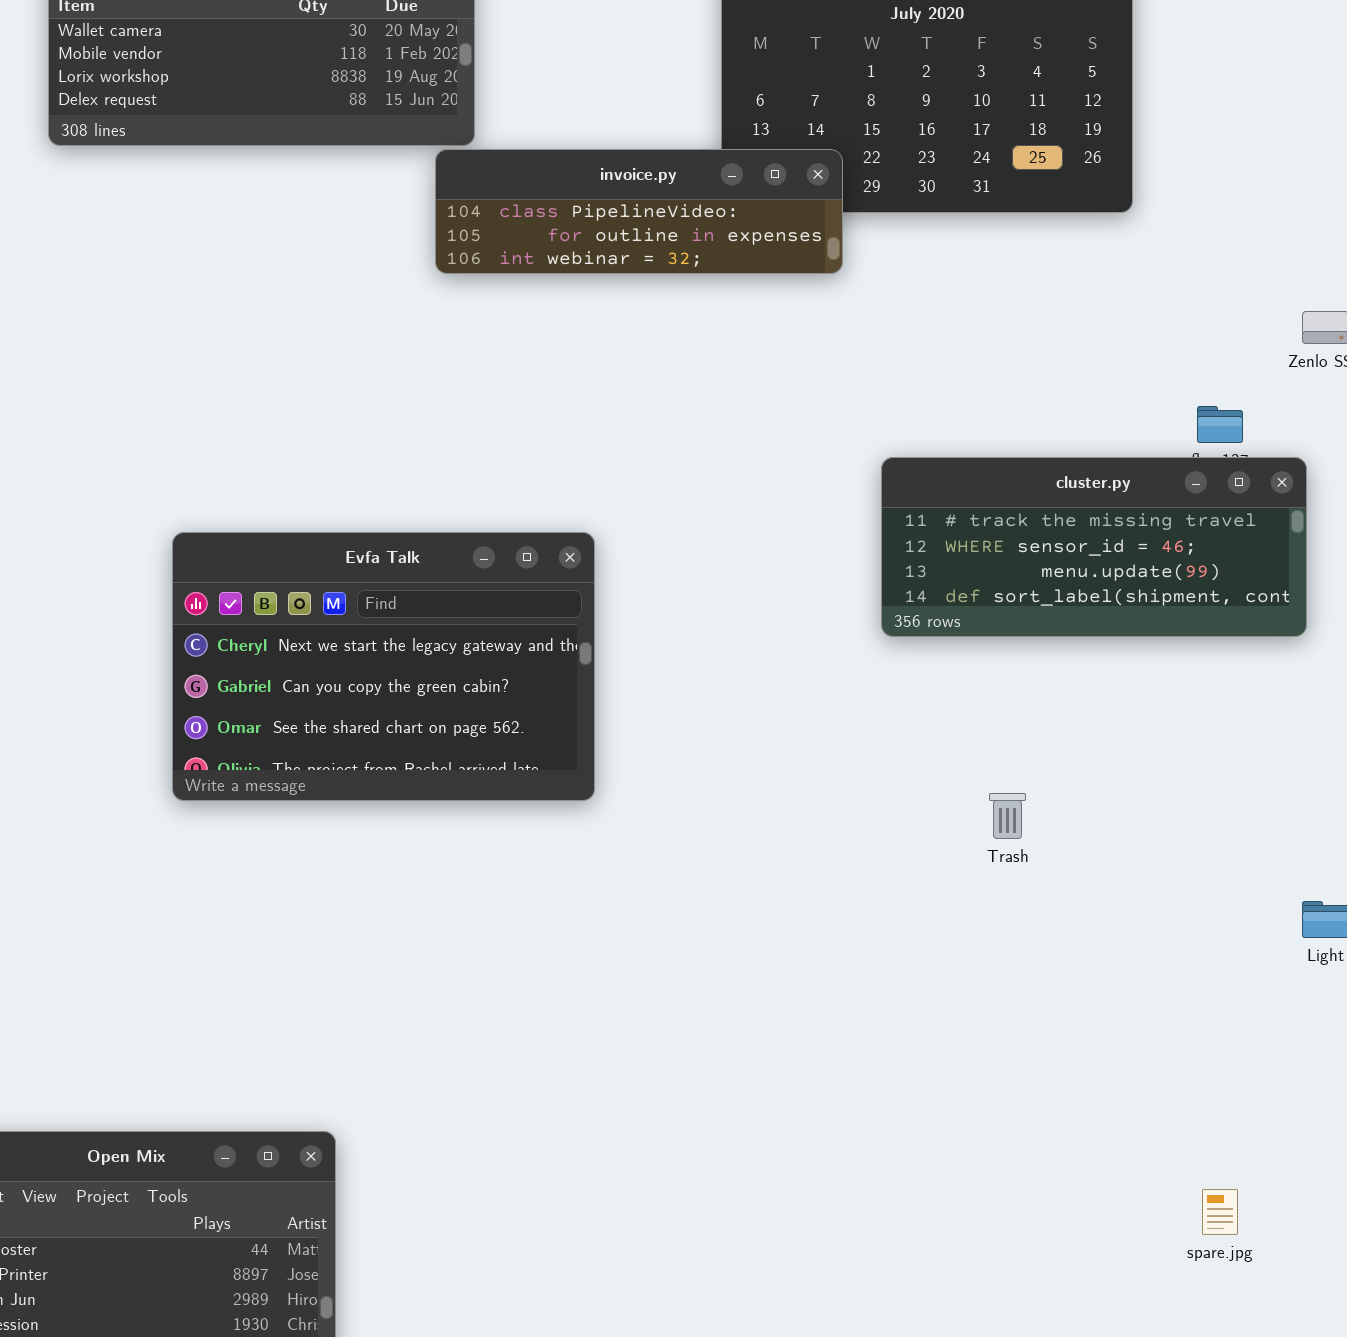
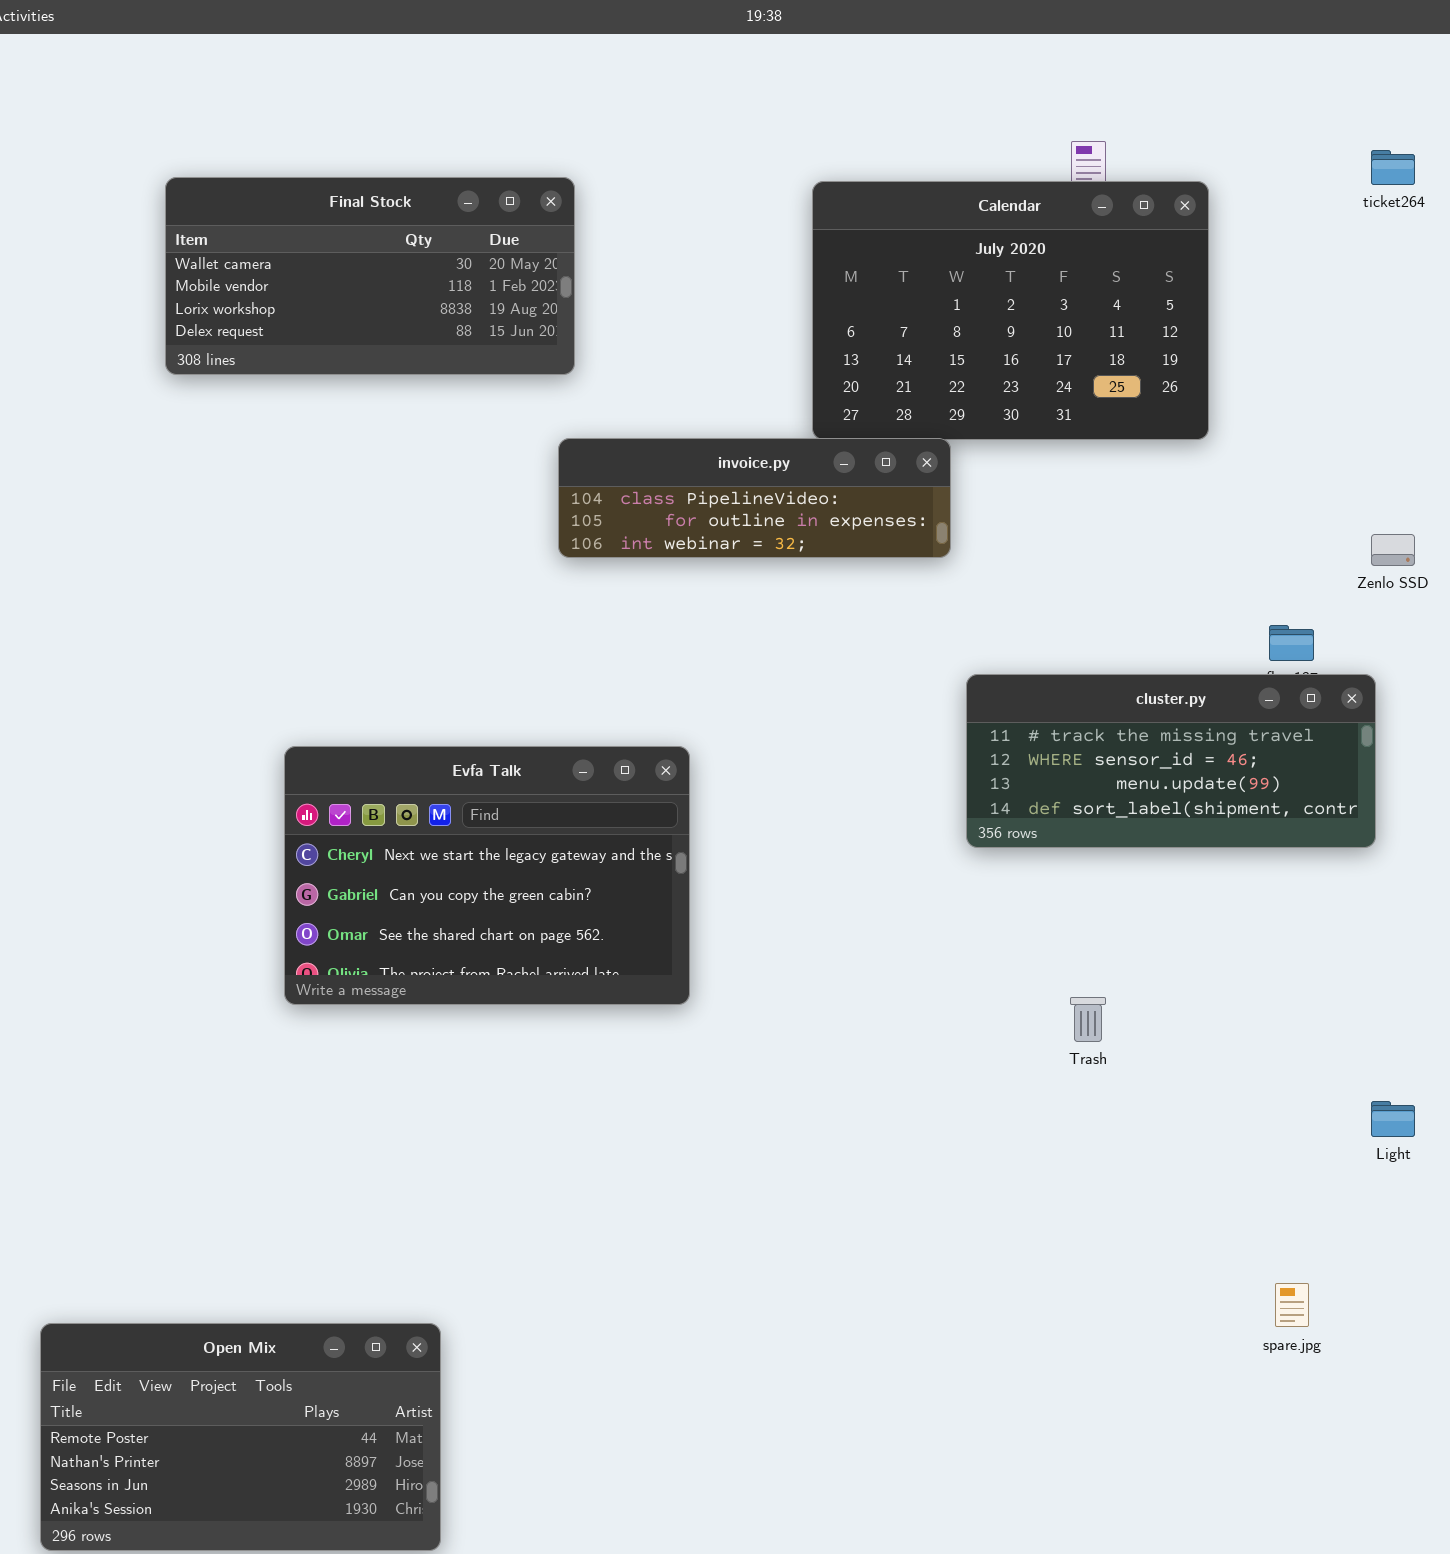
invoice.py: [435,149,843,274] -> [558,438,951,558], moved
spare.jpg: [1202,1189,1238,1235] -> [1275,1283,1309,1327], moved

